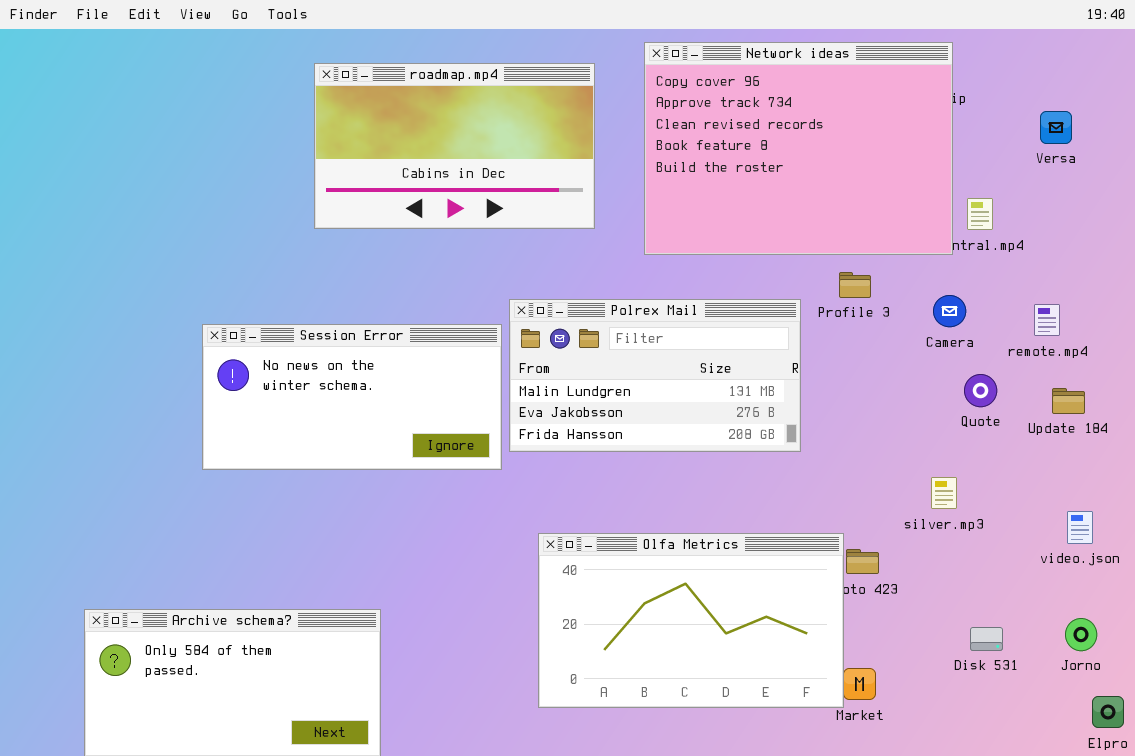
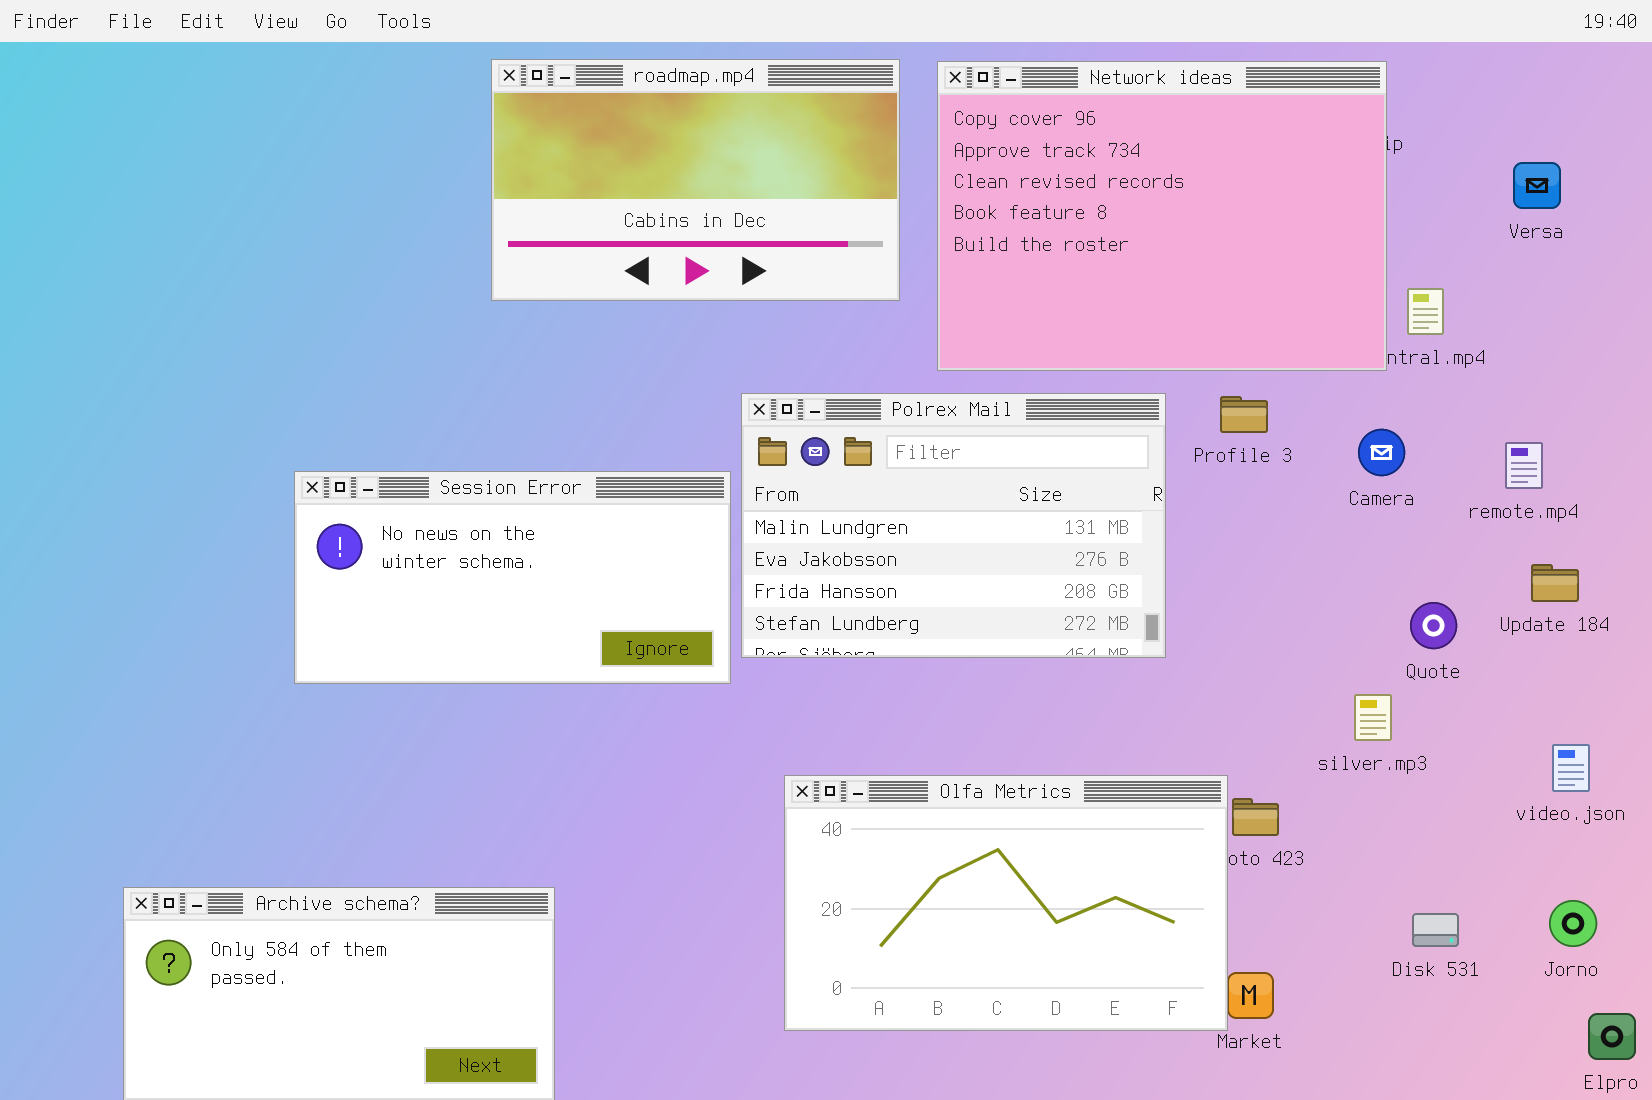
roadmap.mp4: [314,63,595,229] -> [491,59,900,301], moved
Polrex Mail: [509,299,801,452] -> [741,393,1166,658], resized
Quote: [964,374,997,407] -> [1410,602,1457,649], moved

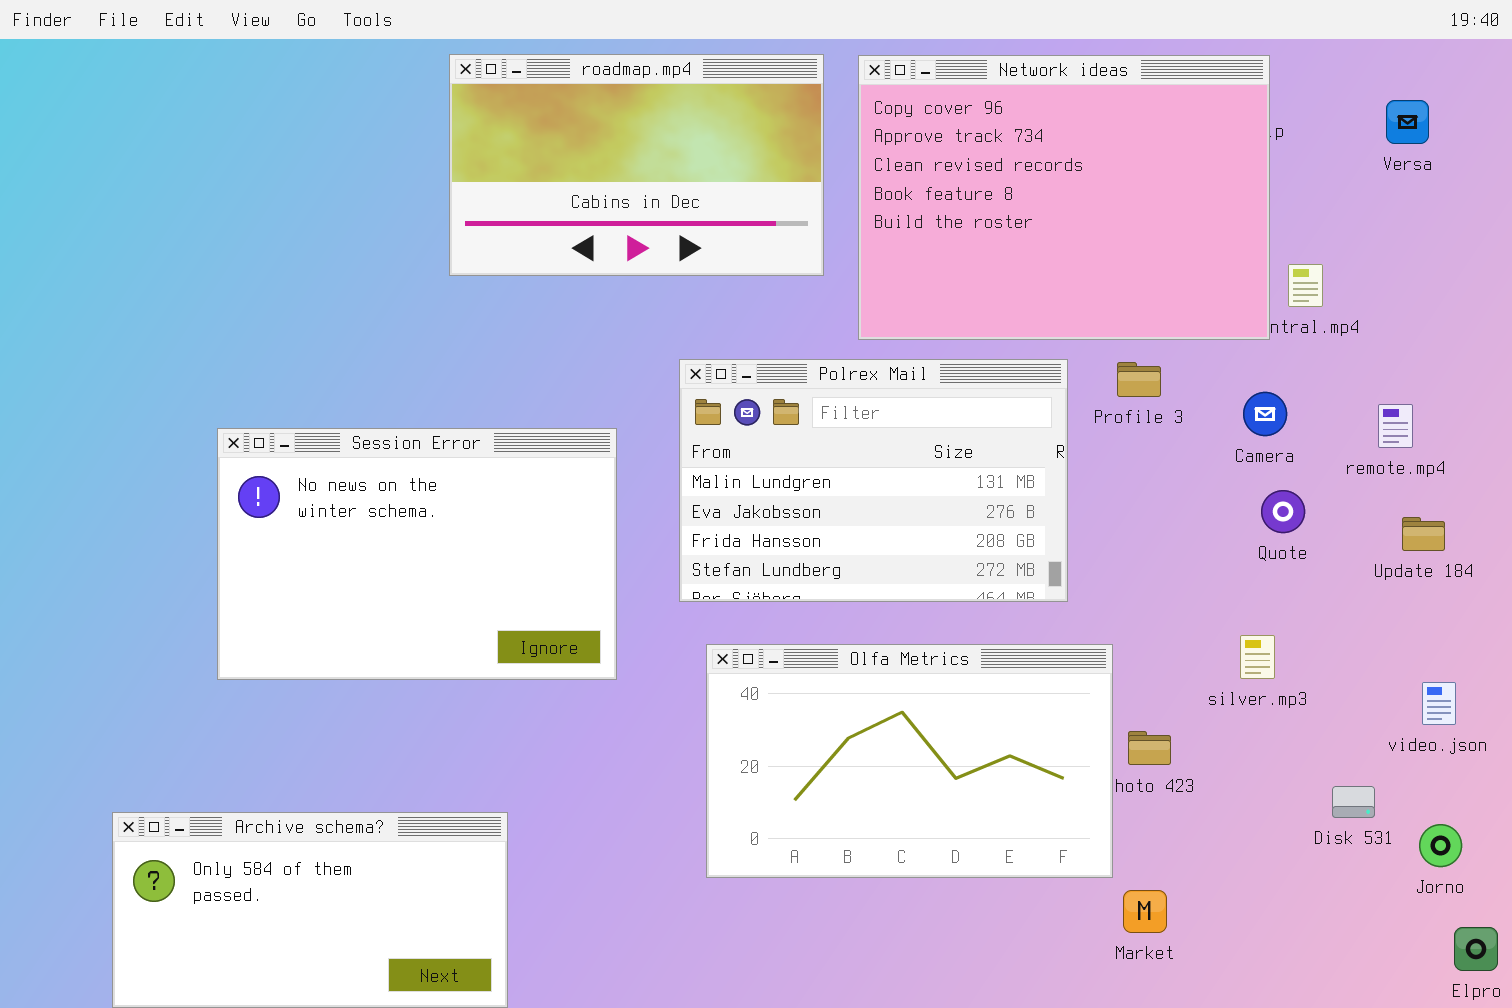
Versa: [1513,162,1561,209] -> [1386,100,1429,144], moved
Session Error: [294,471,731,684] -> [217,428,617,680], moved, resized
Quote: [1410,602,1457,649] -> [1261,490,1305,533], moved
Olfa Metrics: [784,775,1228,1031] -> [706,644,1113,878], moved
Disk 531: [1412,913,1459,947] -> [1332,786,1375,818], moved

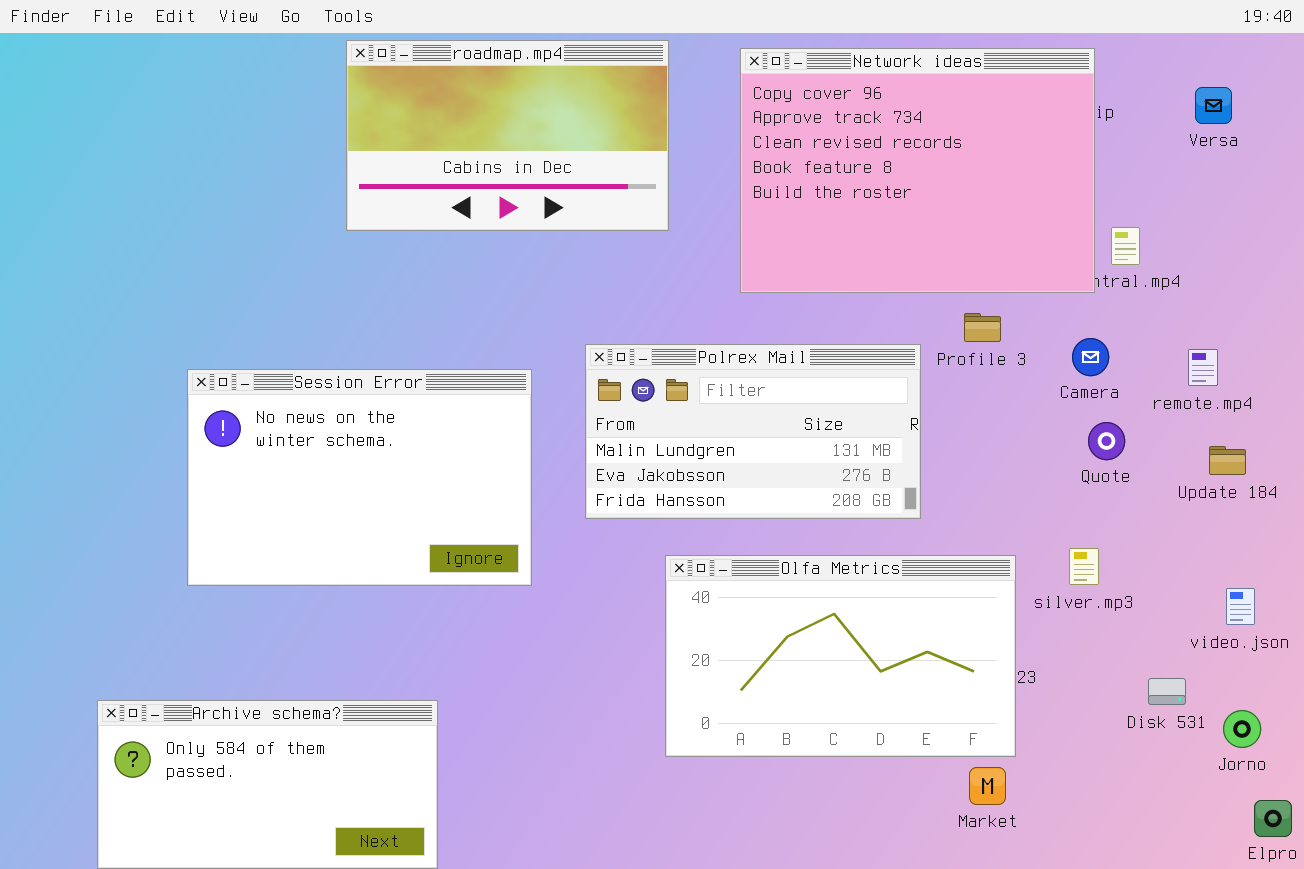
roadmap.mp4: [449,54,824,276] -> [346,40,669,231], moved
Polrex Mail: [679,359,1068,602] -> [585,344,921,519], resized
Olfa Metrics: [706,644,1113,878] -> [665,555,1016,757], moved

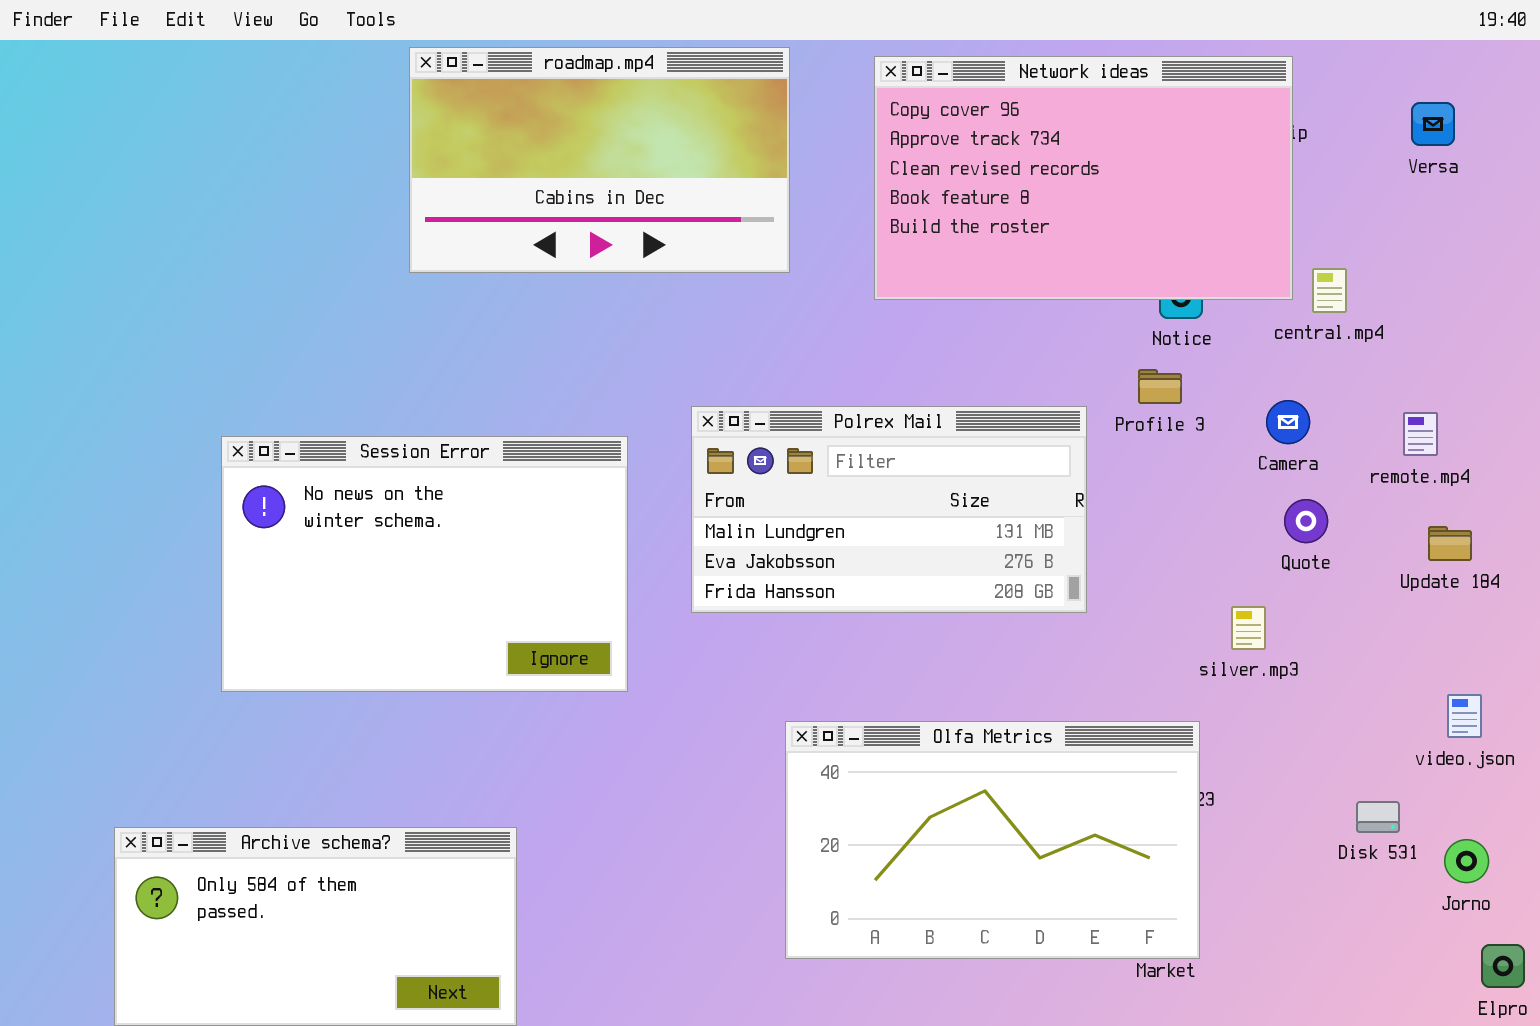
Network ideas: [740,48,1095,293] -> [874,56,1293,300], resized
silver.mp3: [1069,548,1099,585] -> [1231,606,1266,650], moved
Olfa Metrics: [665,555,1016,757] -> [785,721,1200,959], moved

